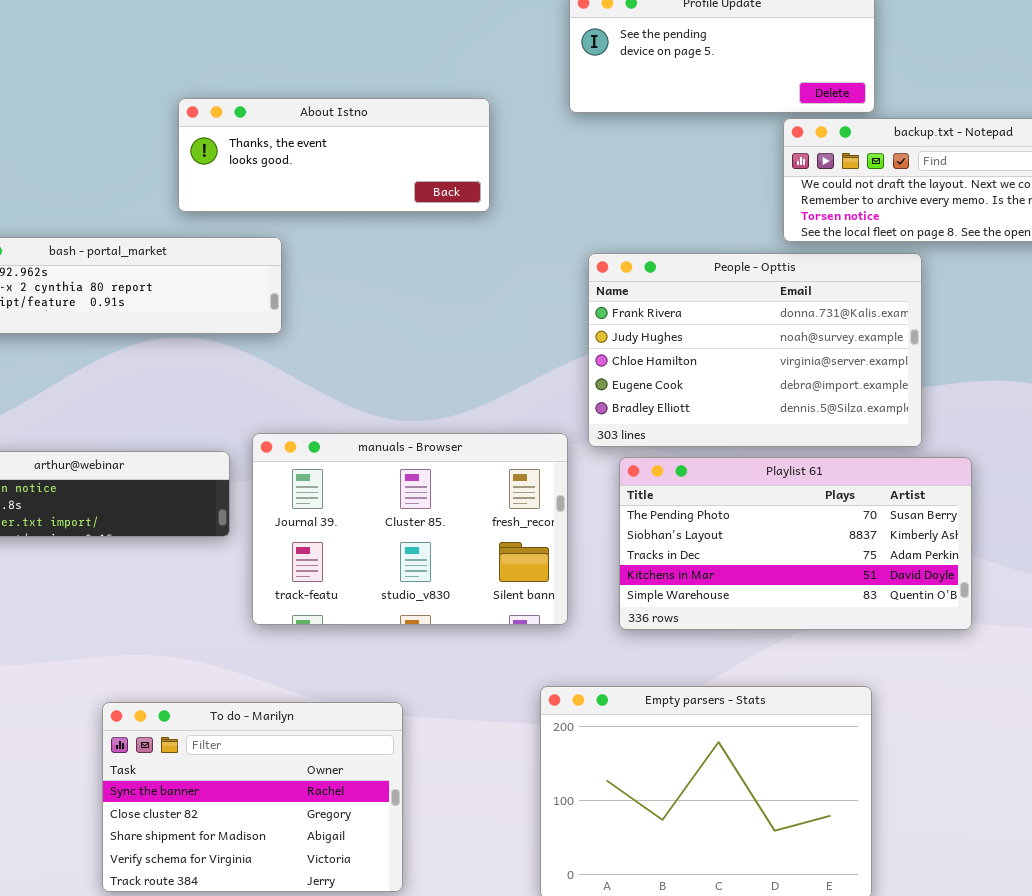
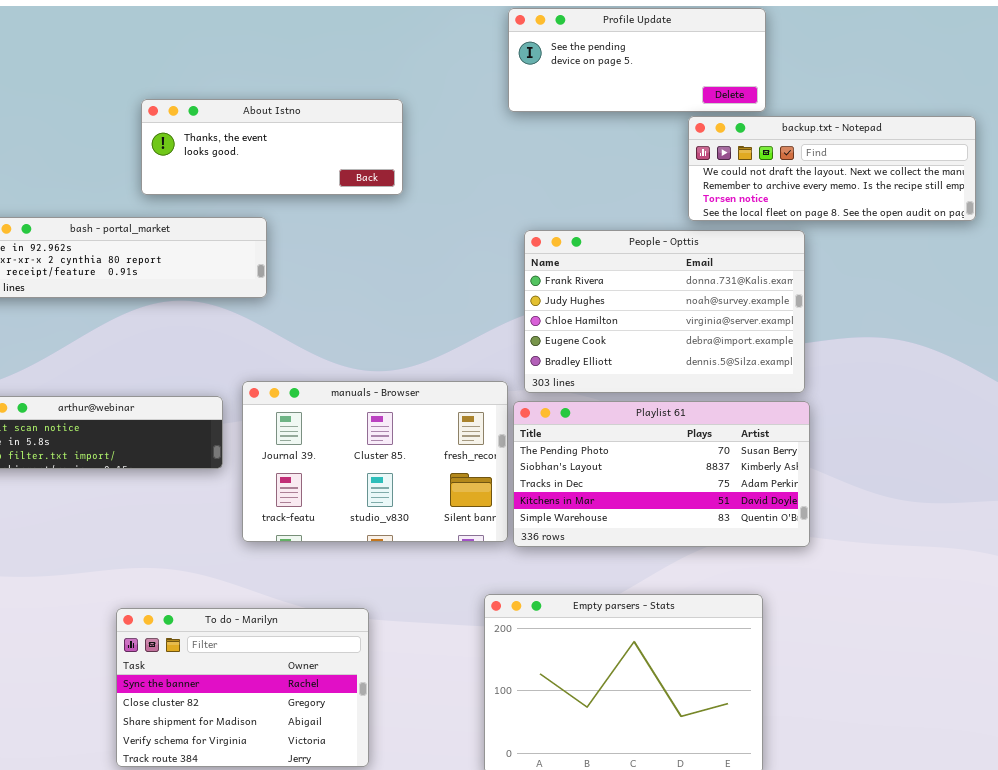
About Istno: [178,98,490,212] -> [141,99,403,195], moved
Playlist 61: [619,457,972,630] -> [513,401,810,547], moved

